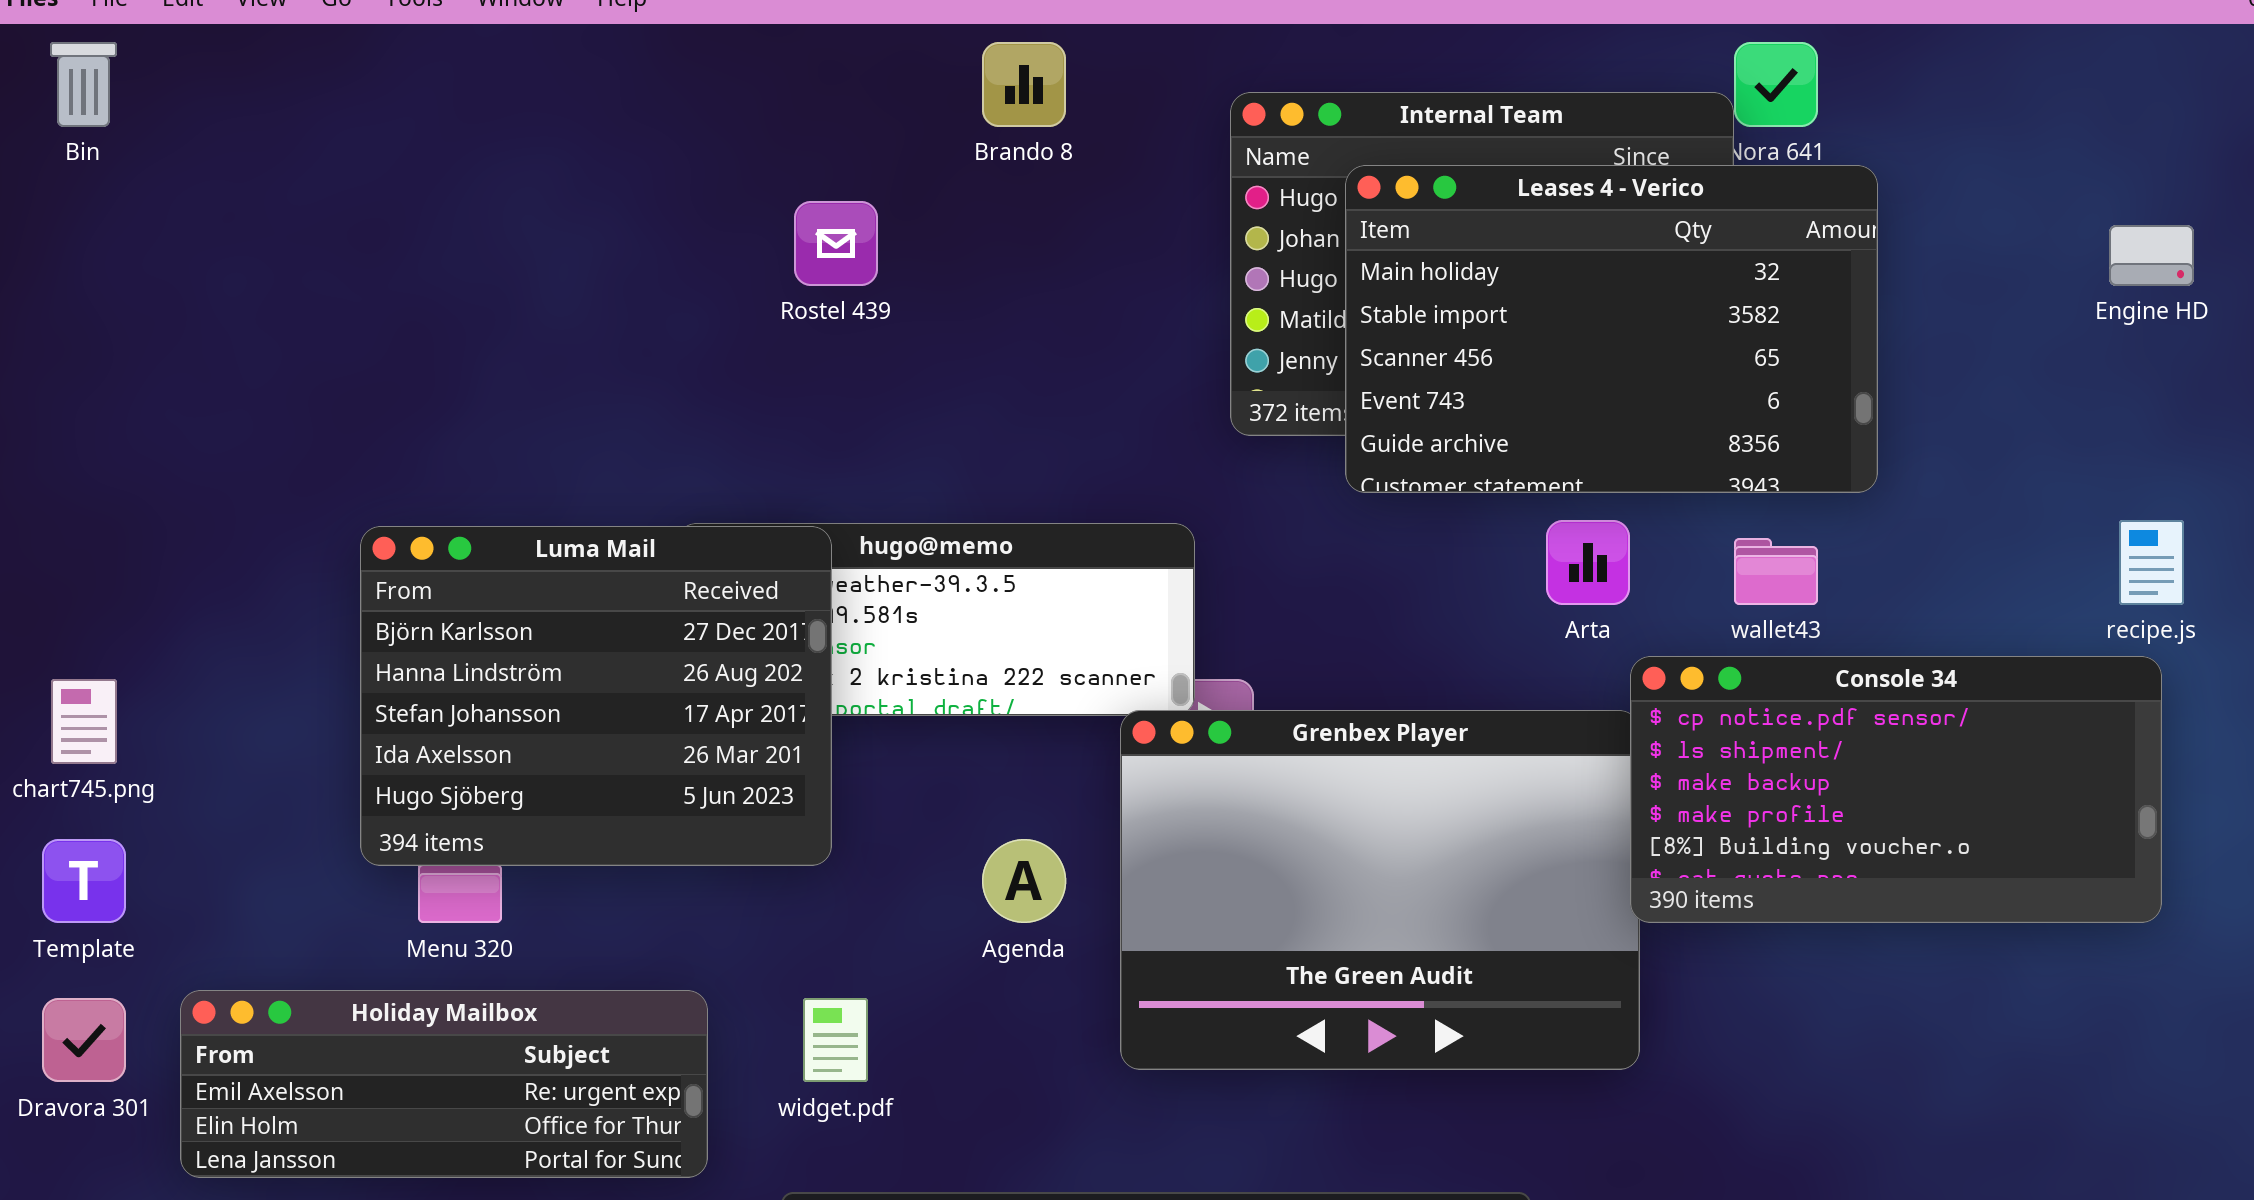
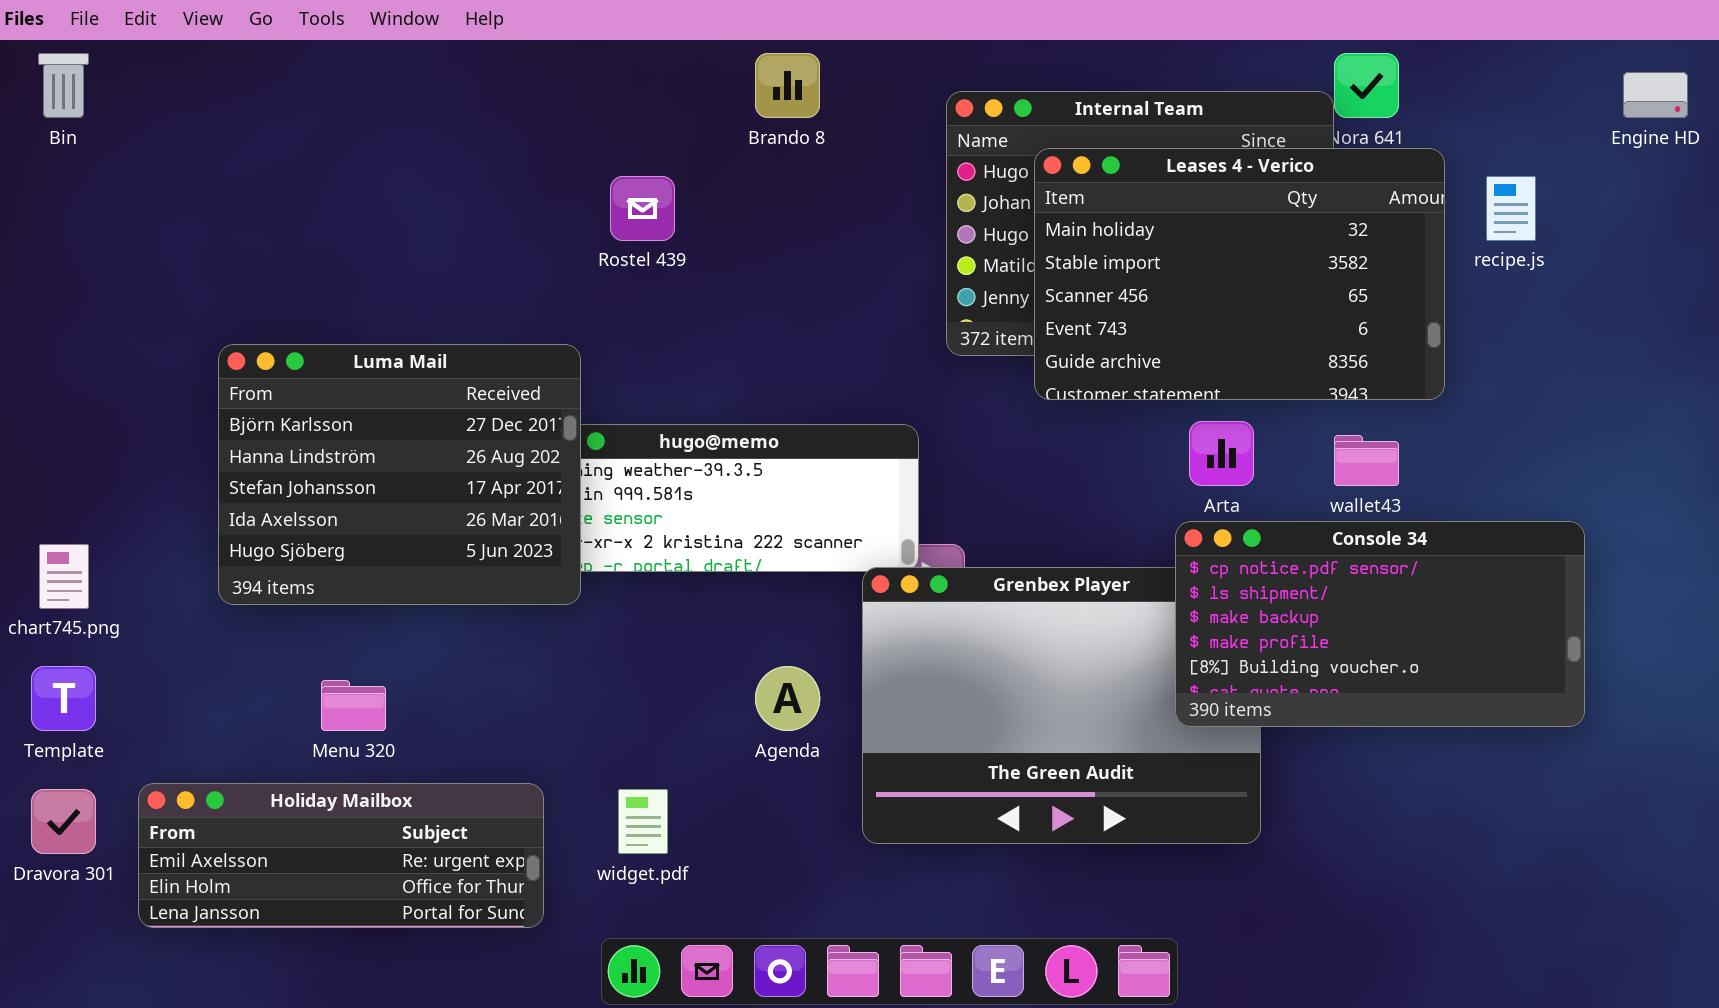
Engine HD: [2109,225,2194,286] -> [1623,72,1688,118], moved
recipe.js: [2119,520,2184,605] -> [1486,176,1536,241], moved
Luma Mail: [360,526,832,866] -> [218,344,581,605], moved
Console 34: [1630,656,2162,923] -> [1175,521,1585,727], moved

